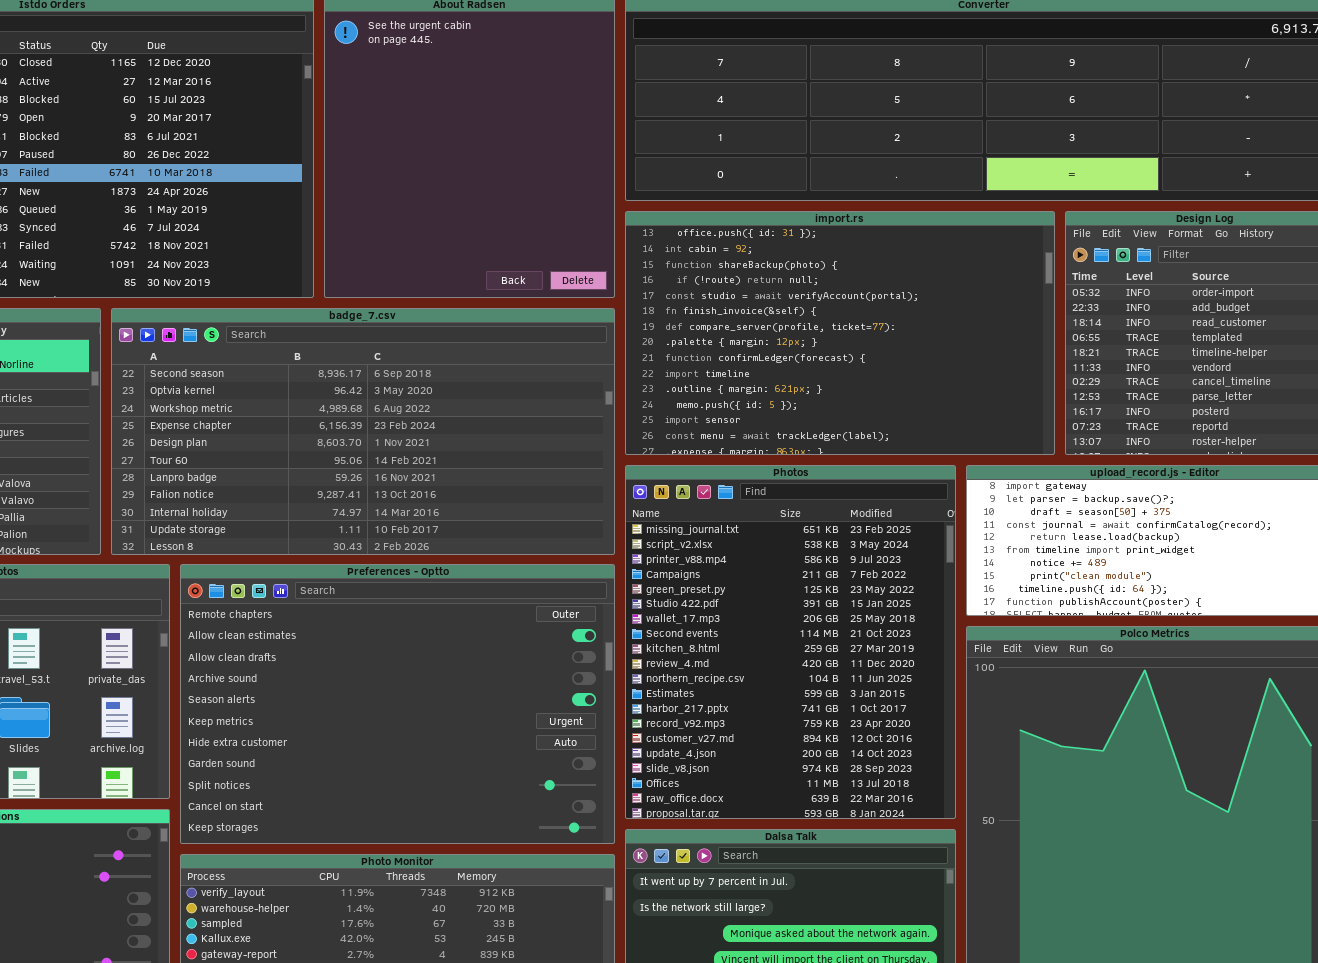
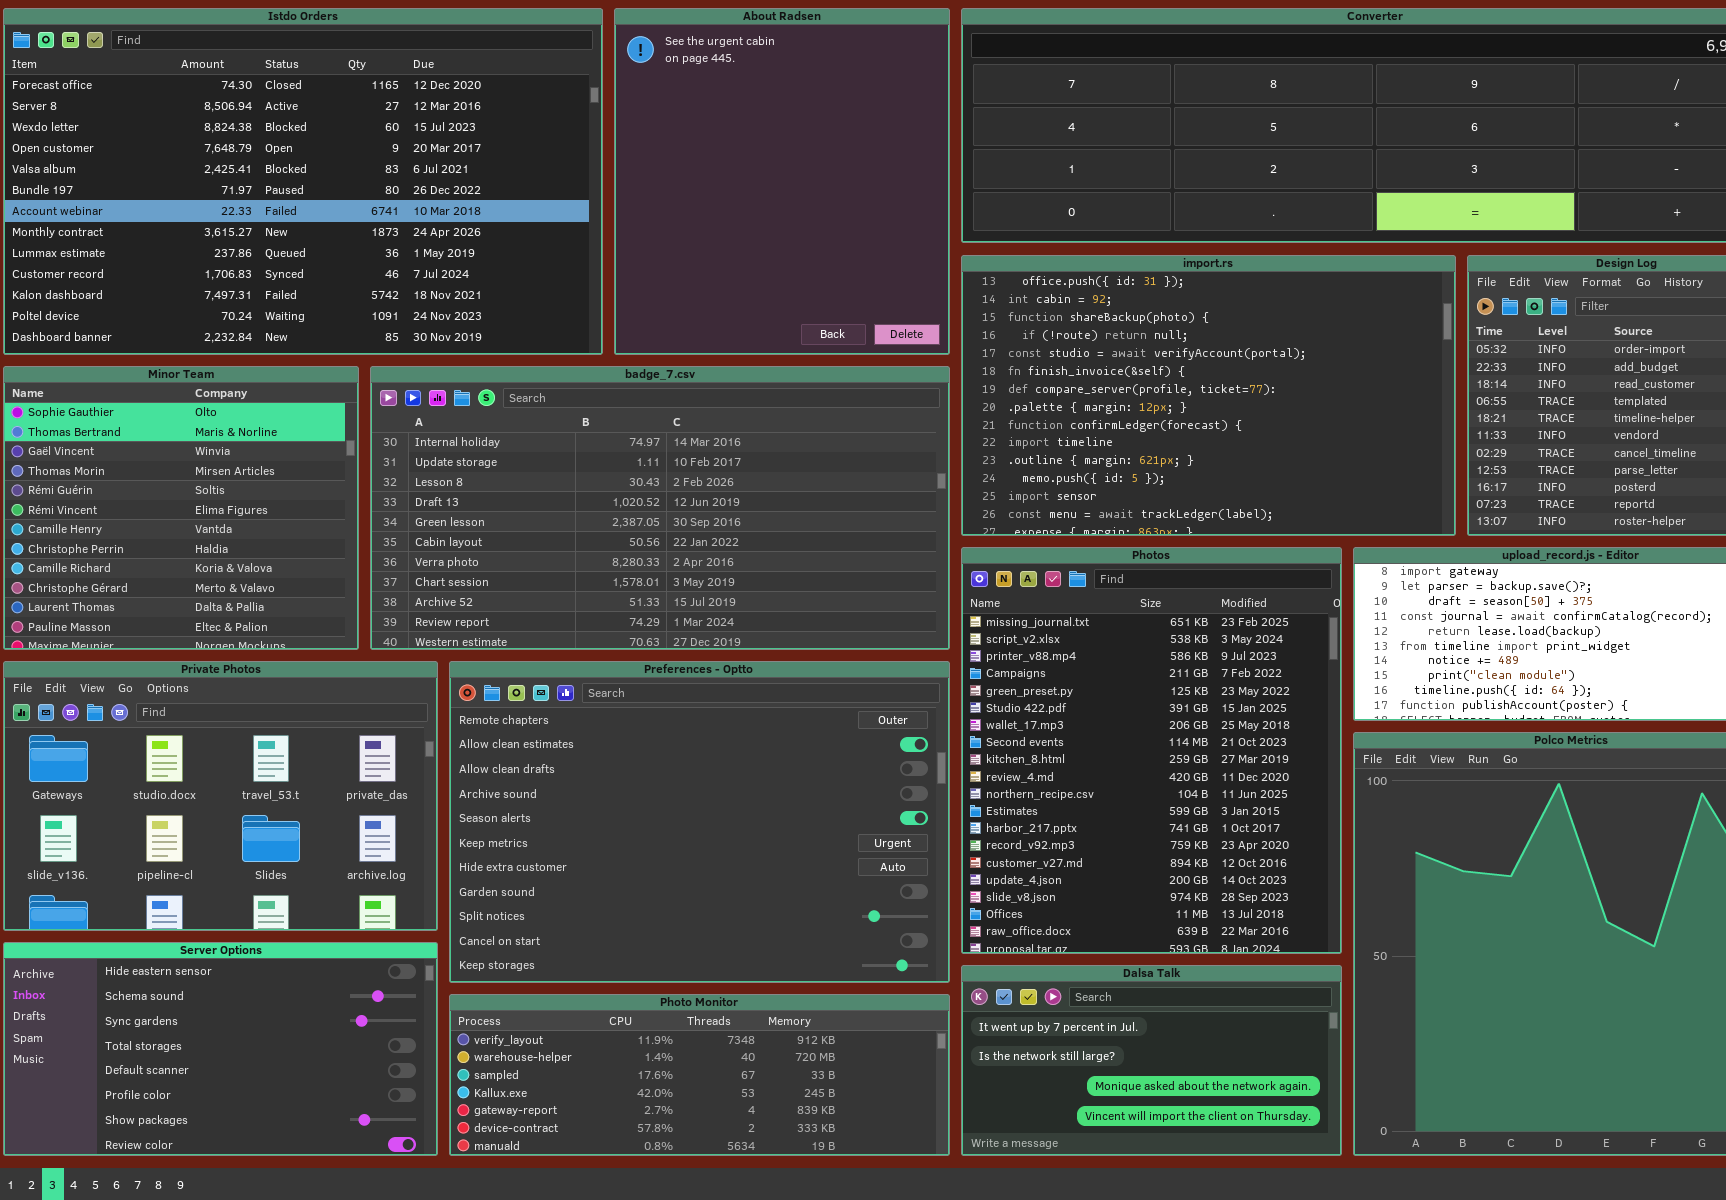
badge_7.csv: [111,308,615,555] -> [370,366,950,650], scrolled down 8 rows

